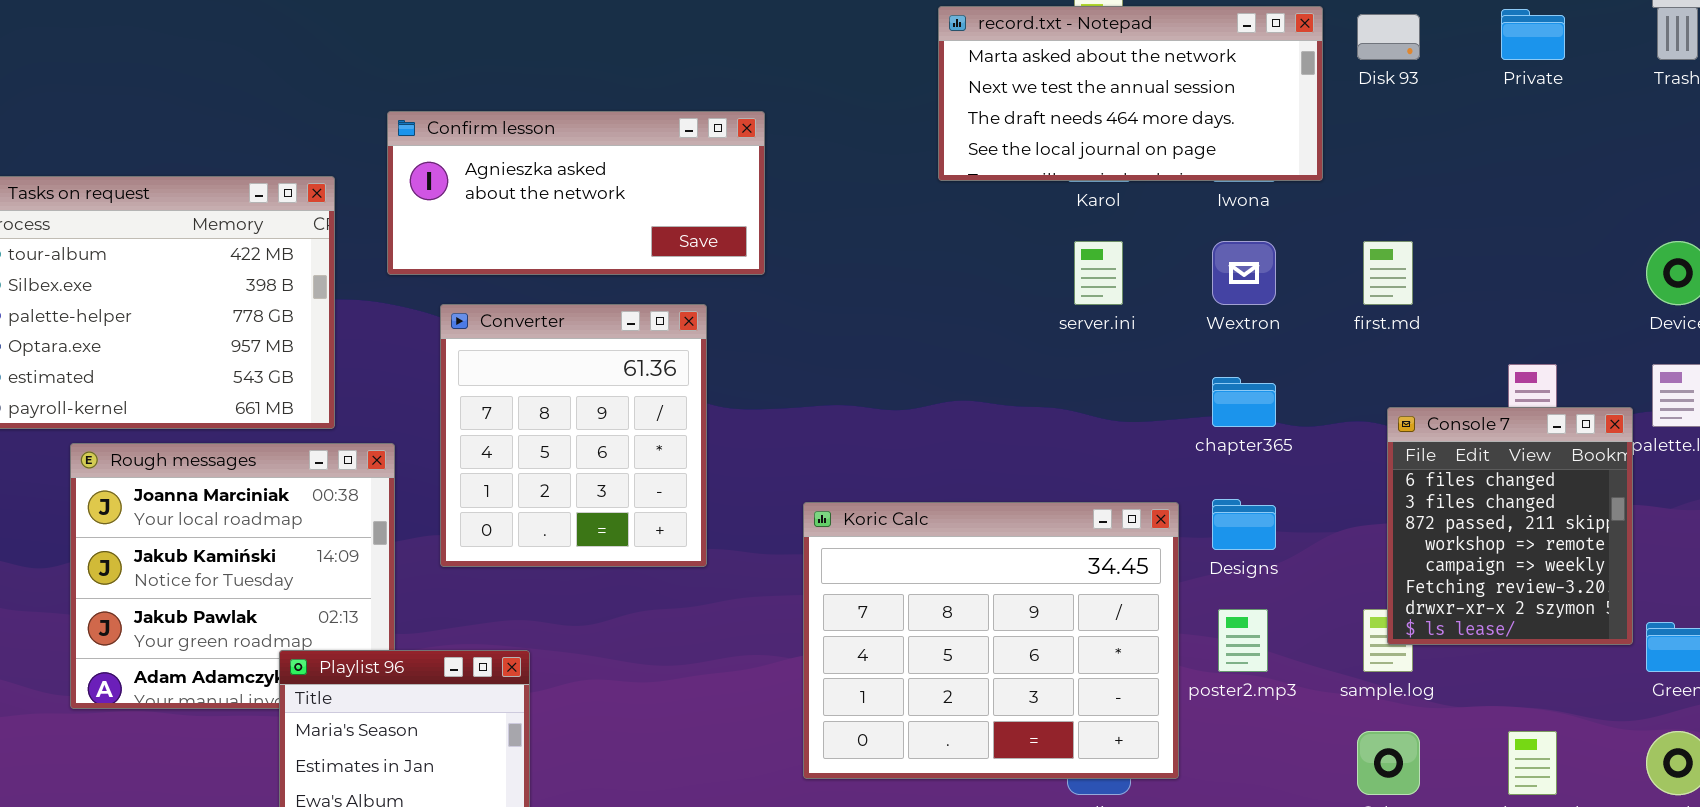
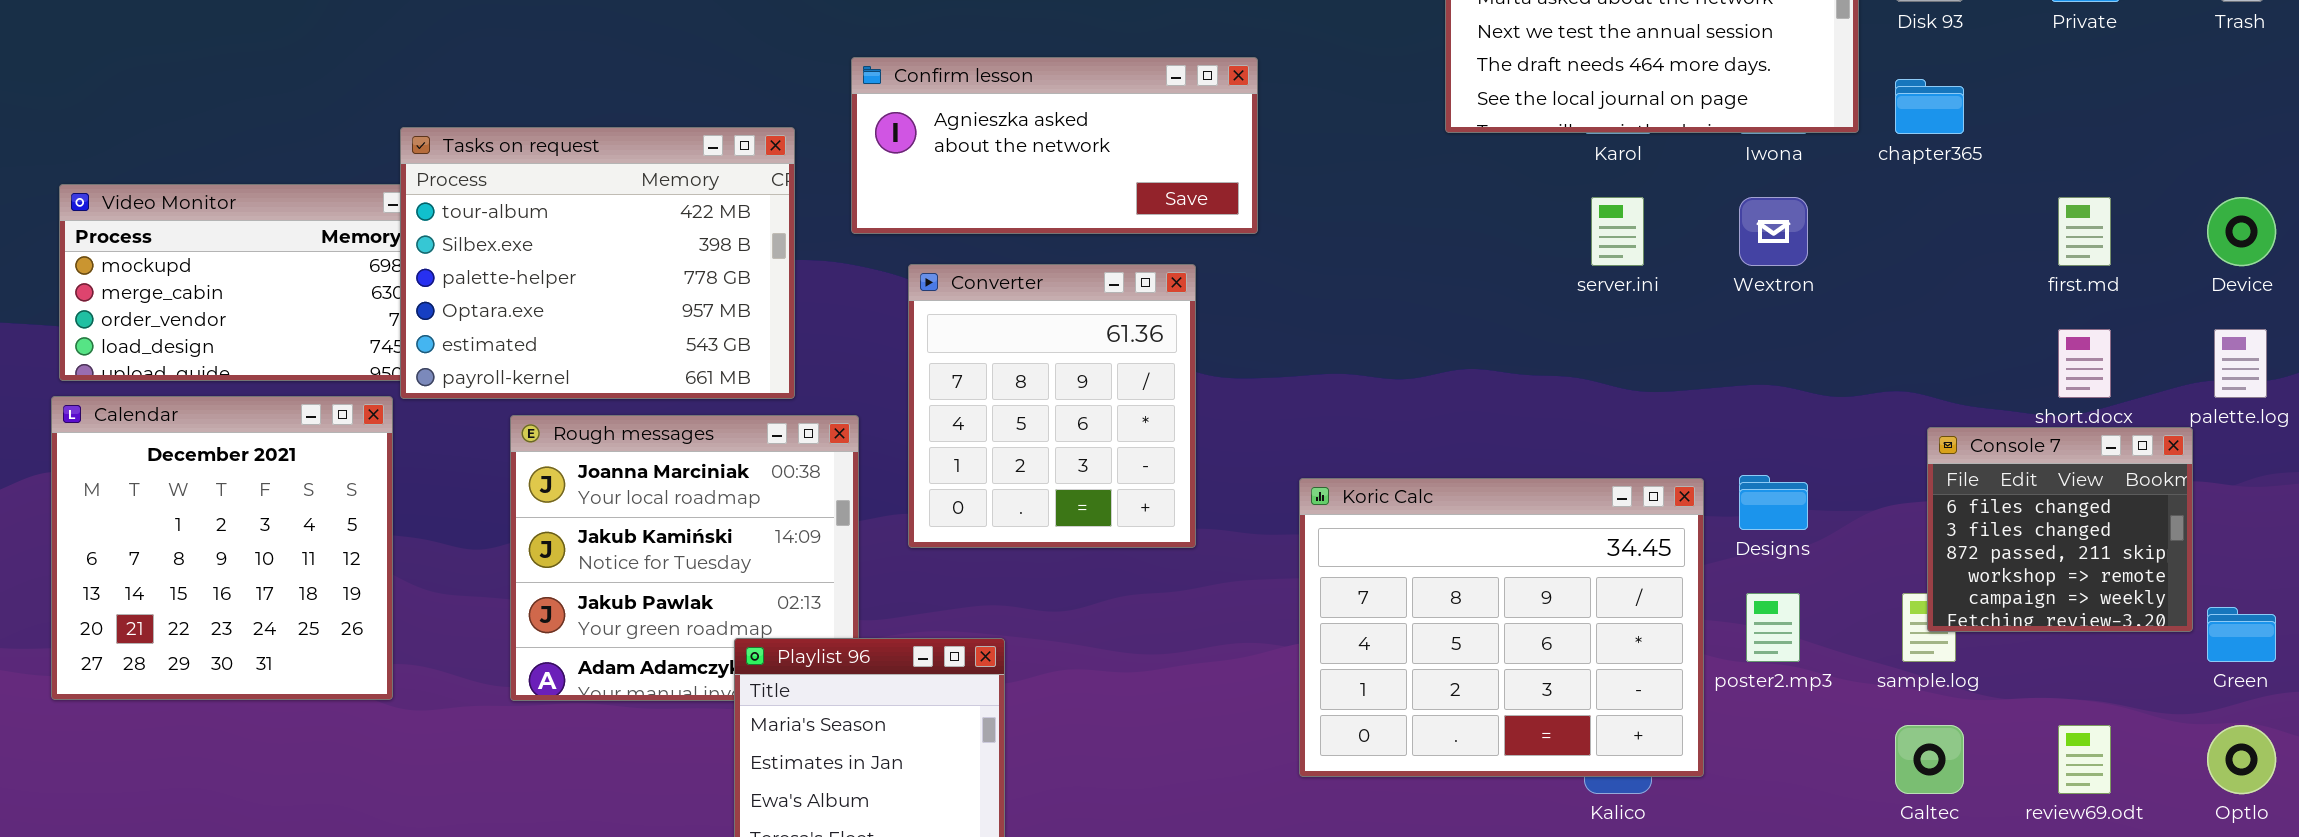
first.md: [1363,241,1413,305] -> [2058,197,2111,266], moved
chapter365: [1212,377,1276,427] -> [1895,79,1964,134], moved
Console 7: [1387,407,1633,645] -> [1927,427,2193,632], resized

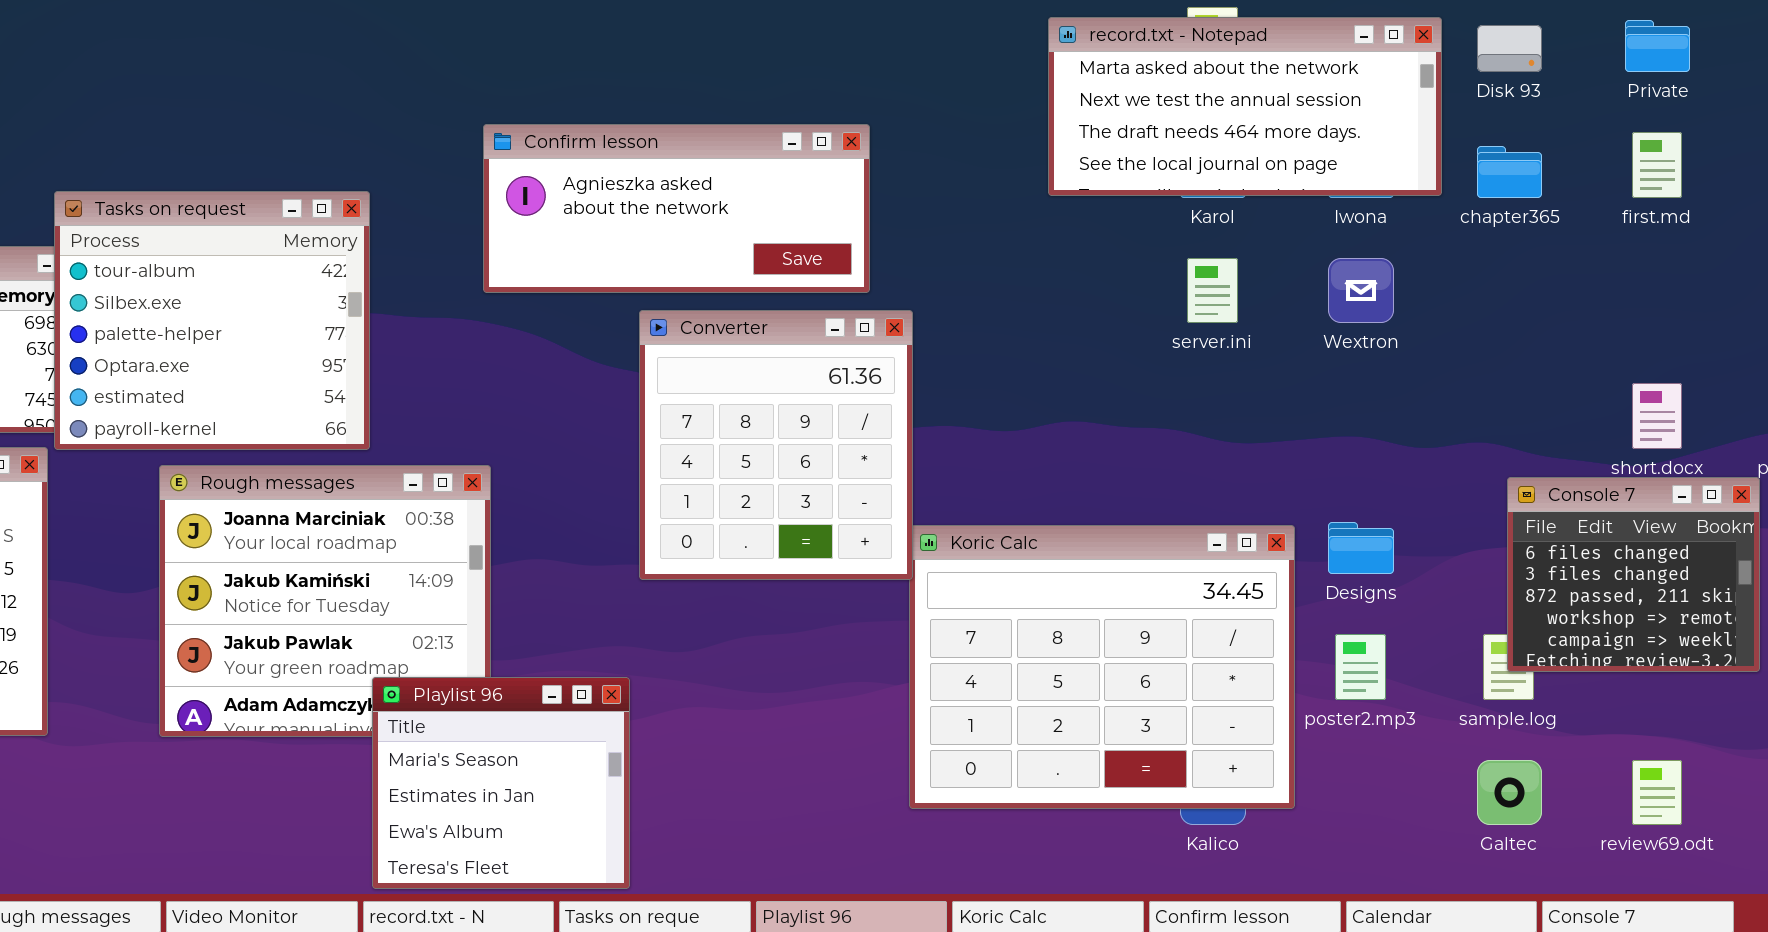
Tasks on request: [400,127,795,399] -> [54,191,370,450], resized
first.md: [2058,197,2111,266] -> [1632,132,1682,198], moved
Converter: [908,264,1196,548] -> [639,310,913,580], moved

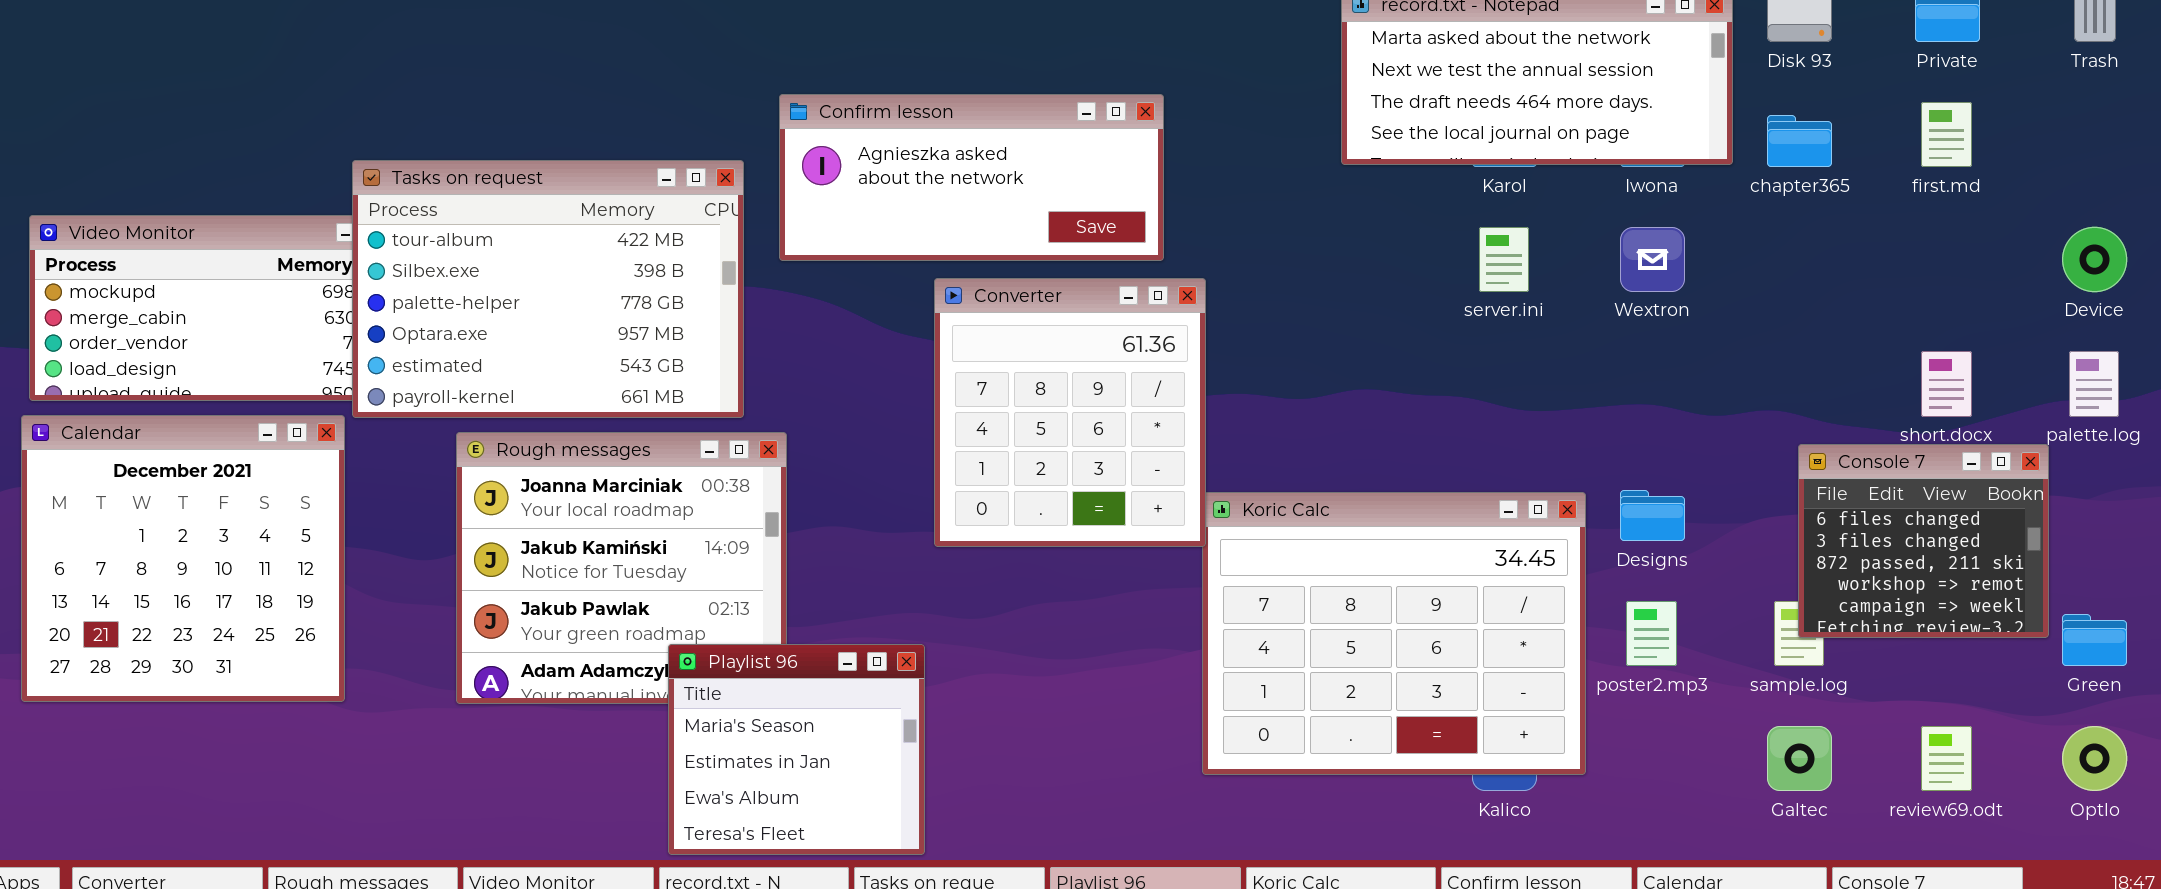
Tasks on request: [54,191,370,450] -> [352,160,744,418], resized

